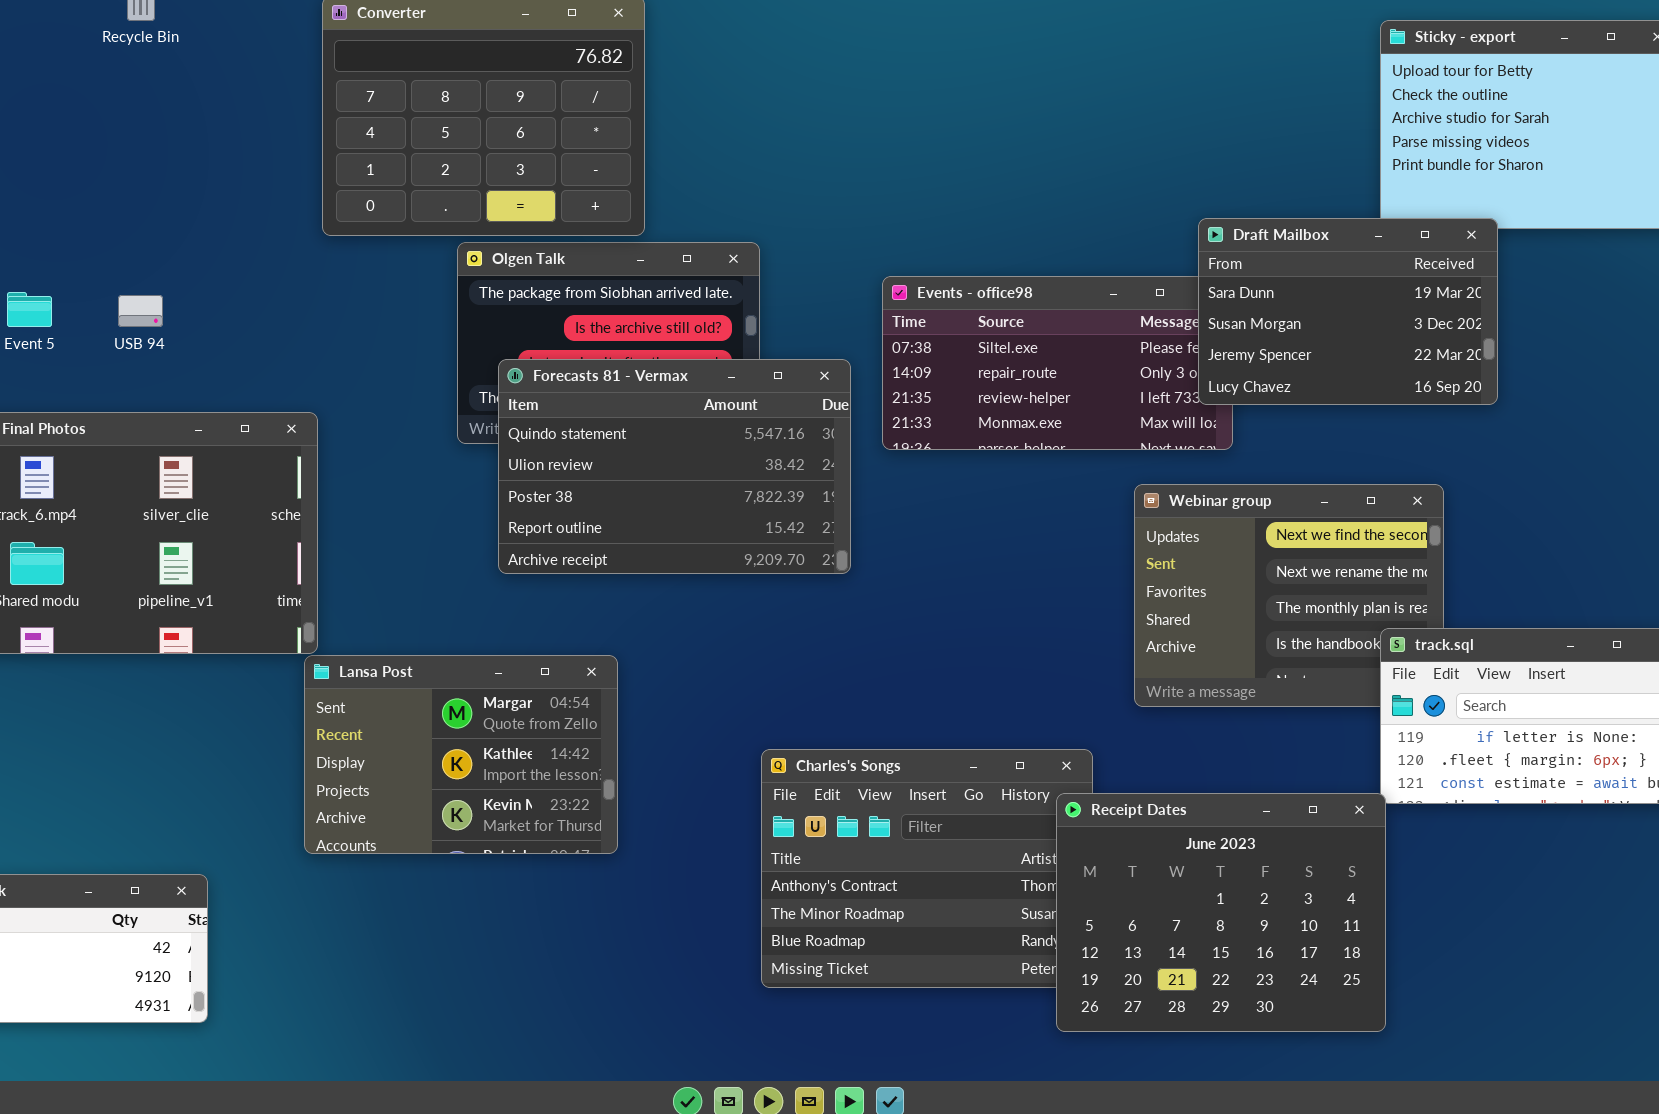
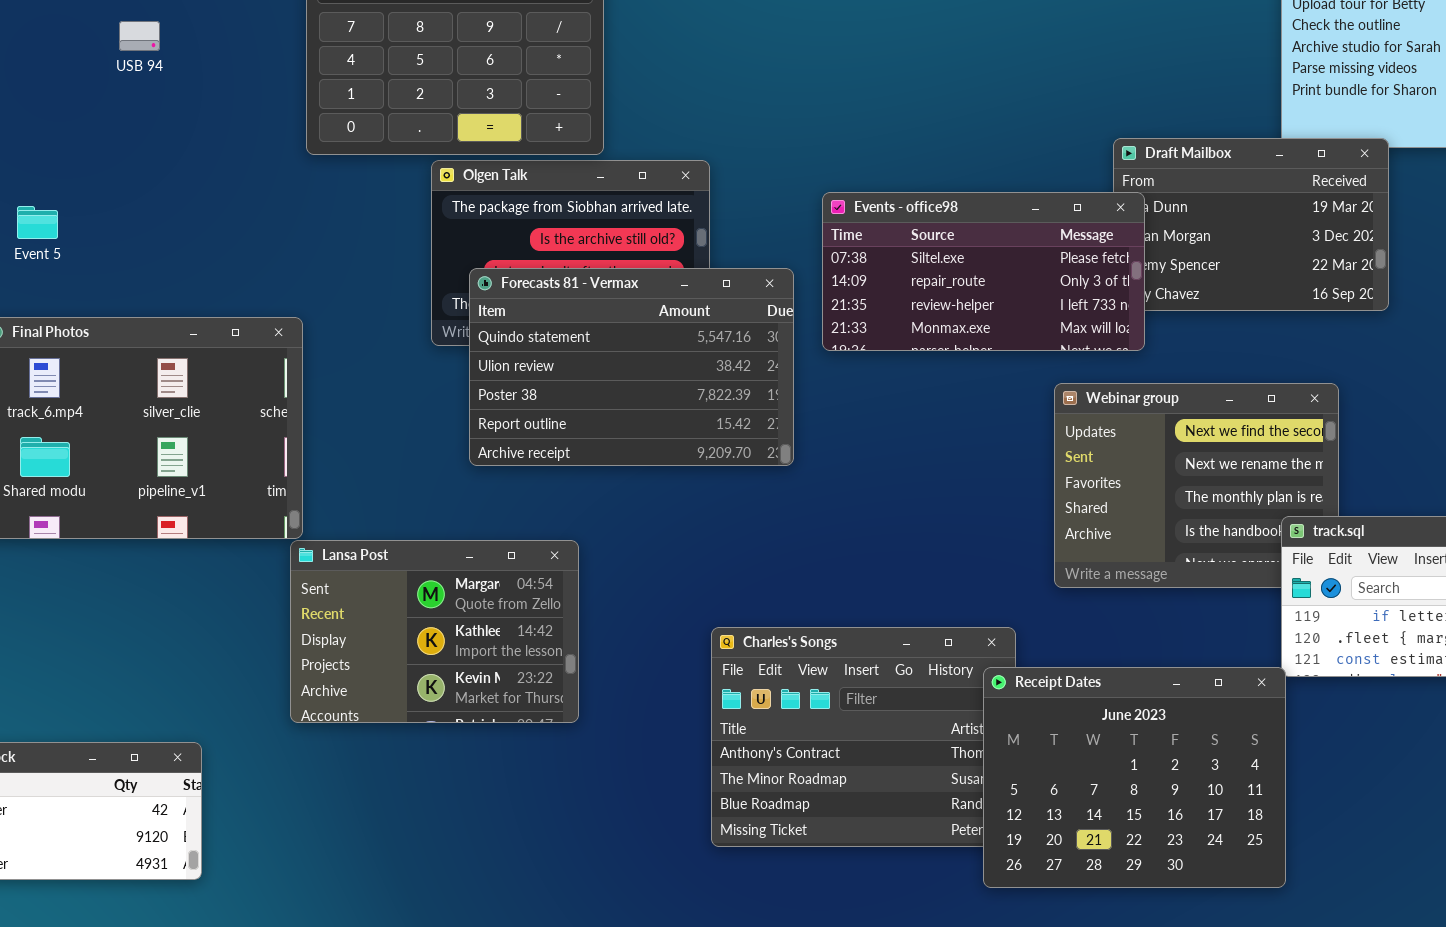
Events - office98: [882,276,1233,450] -> [822,192,1145,351], raised
USB 94: [118,295,163,327] -> [119,21,160,51], moved

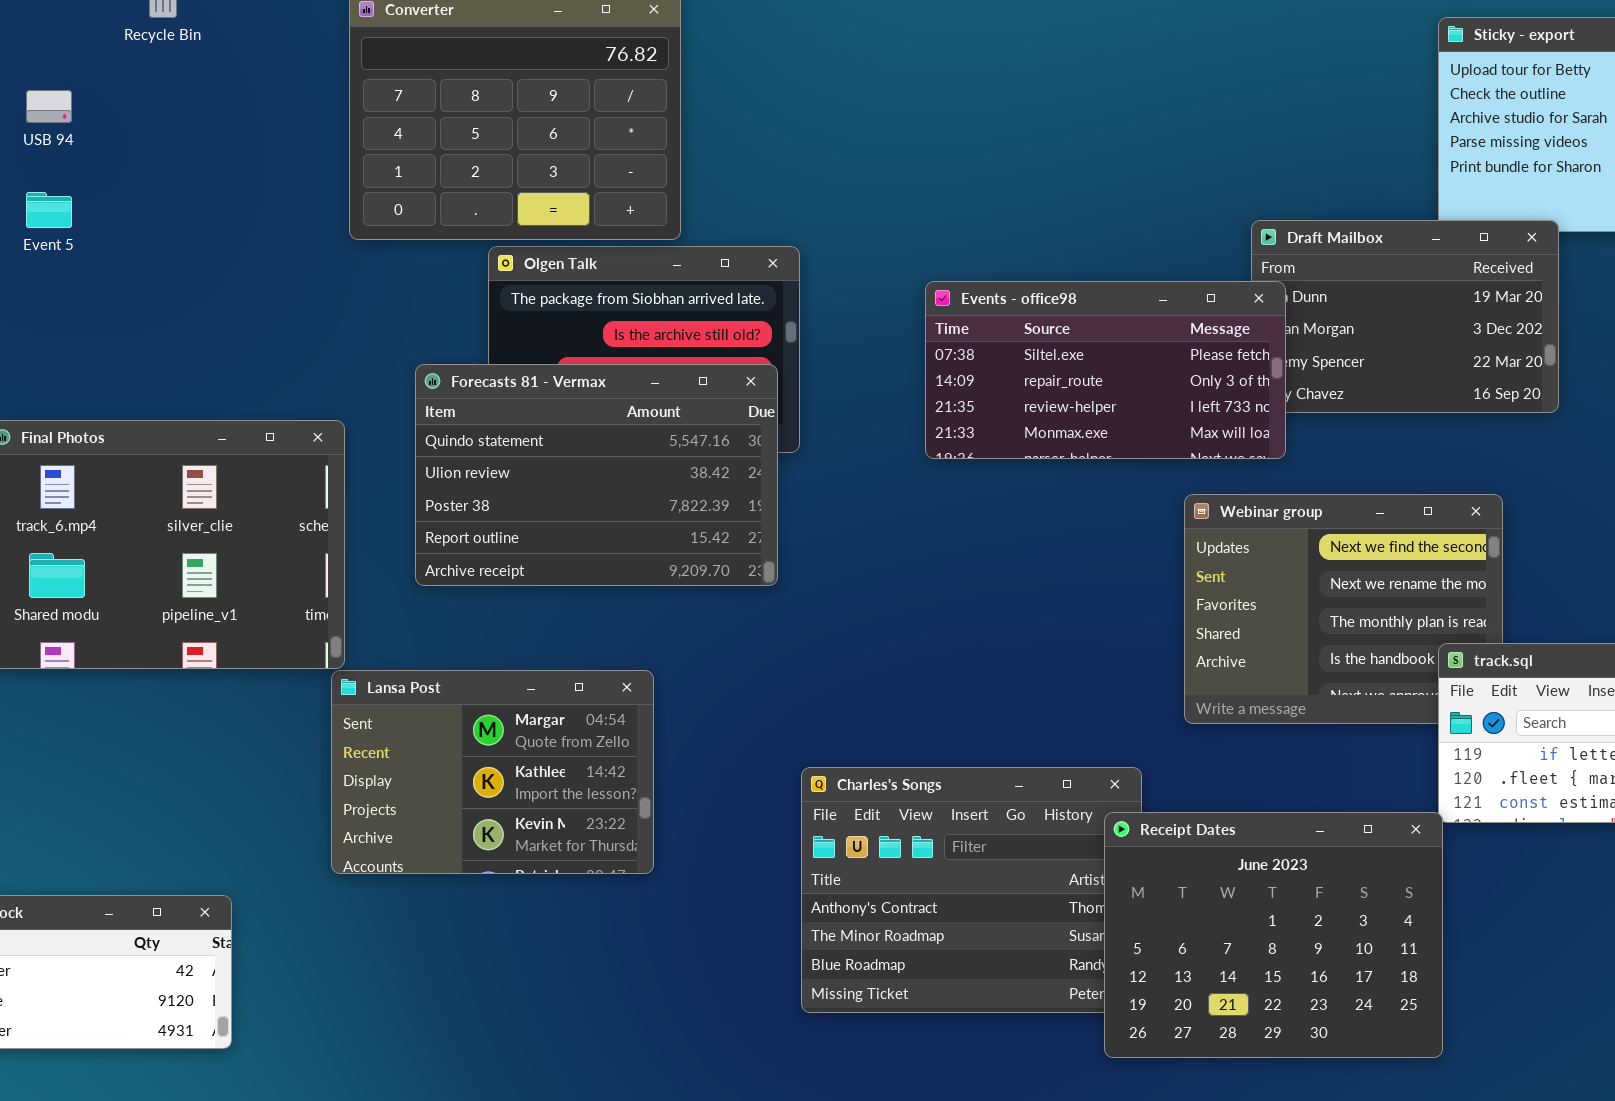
USB 94: [119,21,160,51] -> [26,90,72,123], moved
Event 5: [17,206,58,239] -> [26,192,72,228], moved
Forecasts 81 - Vermax: [469,268,794,466] -> [415,364,778,586], moved

